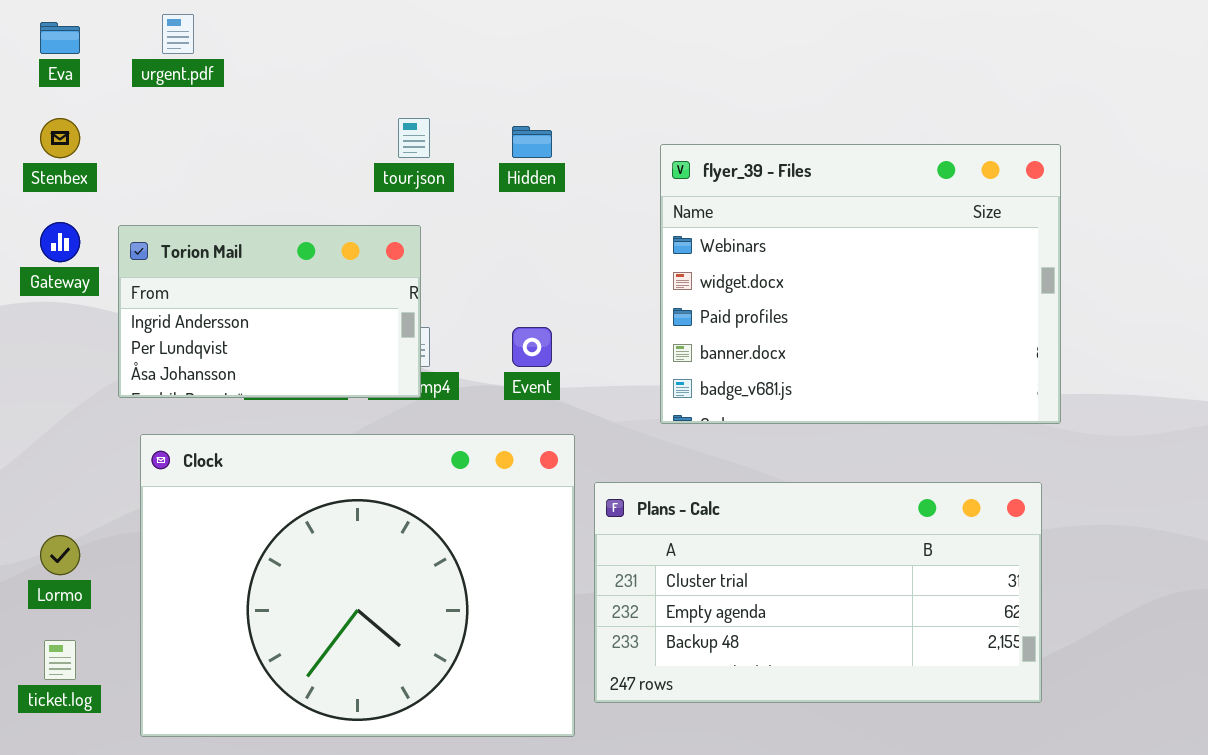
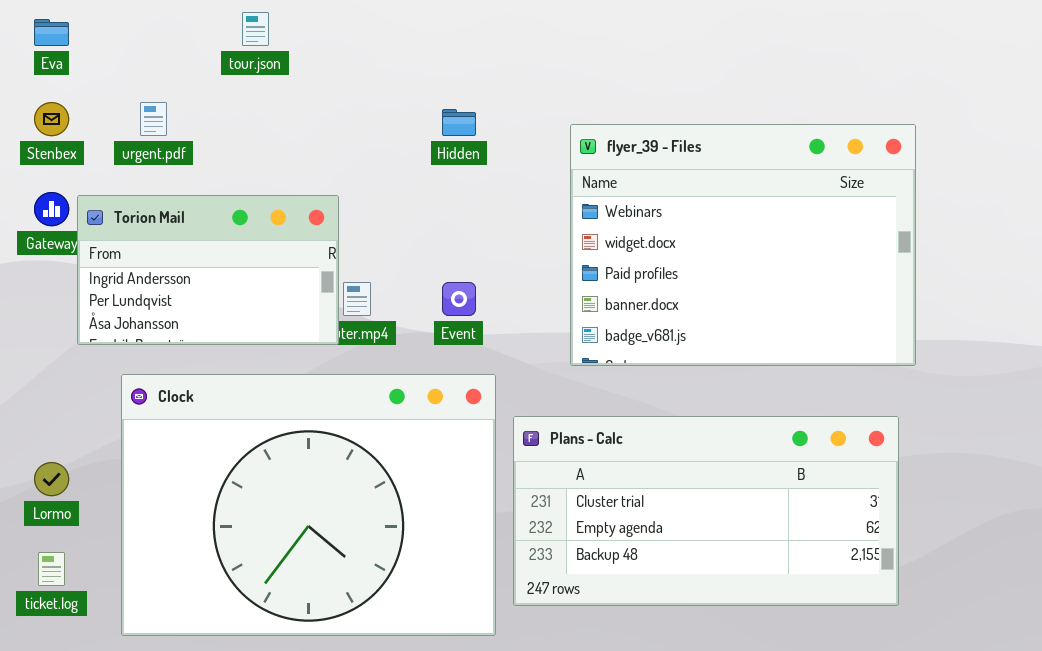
urgent.pdf: [162,14,194,54] -> [140,102,167,136], moved
tour.json: [398,118,430,158] -> [242,12,269,46], moved
Torion Mail: [118,225,421,398] -> [77,195,339,345], moved

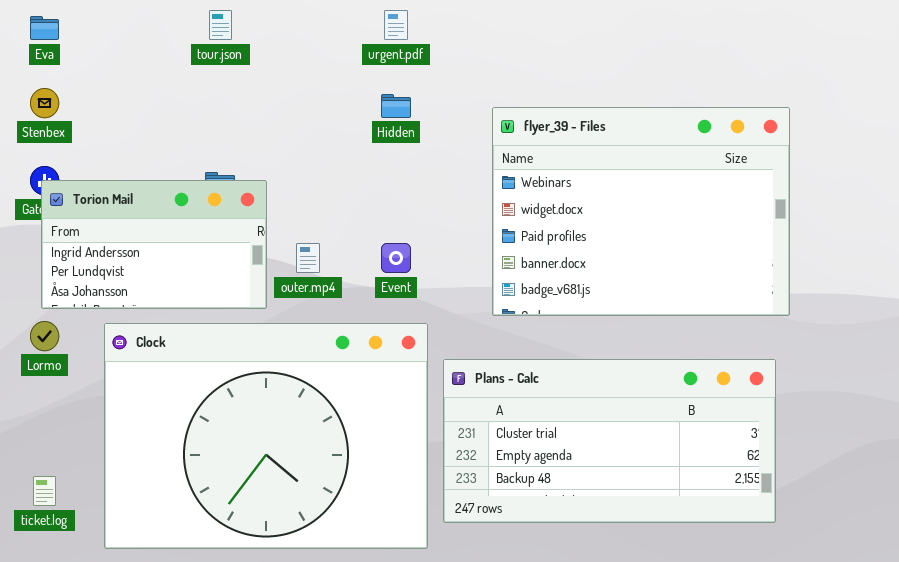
urgent.pdf: [140,102,167,136] -> [384,10,408,40], moved
Torion Mail: [77,195,339,345] -> [41,180,267,309], moved
Lormo: [34,462,69,496] -> [30,321,59,351], moved

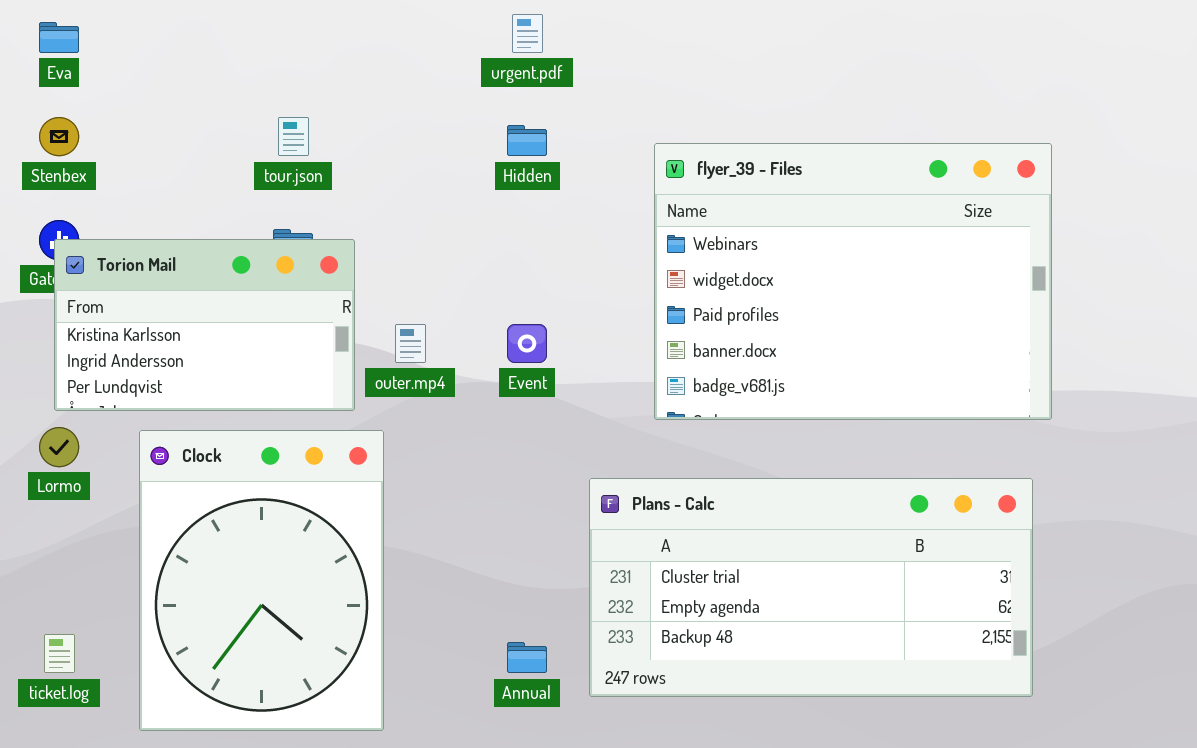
tour.json: [209,10,232,40] -> [278,117,309,156], moved
Torion Mail: [41,180,267,309] -> [54,239,355,411], scrolled up 1 row
Clock: [104,323,428,549] -> [139,430,384,731], resized

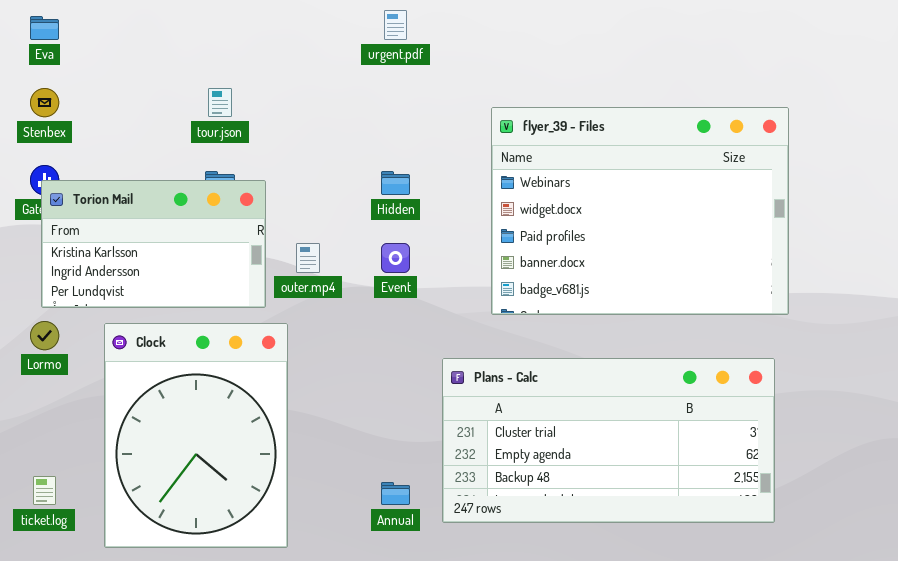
Hidden: [507,125,547,156] -> [381,171,410,195], moved

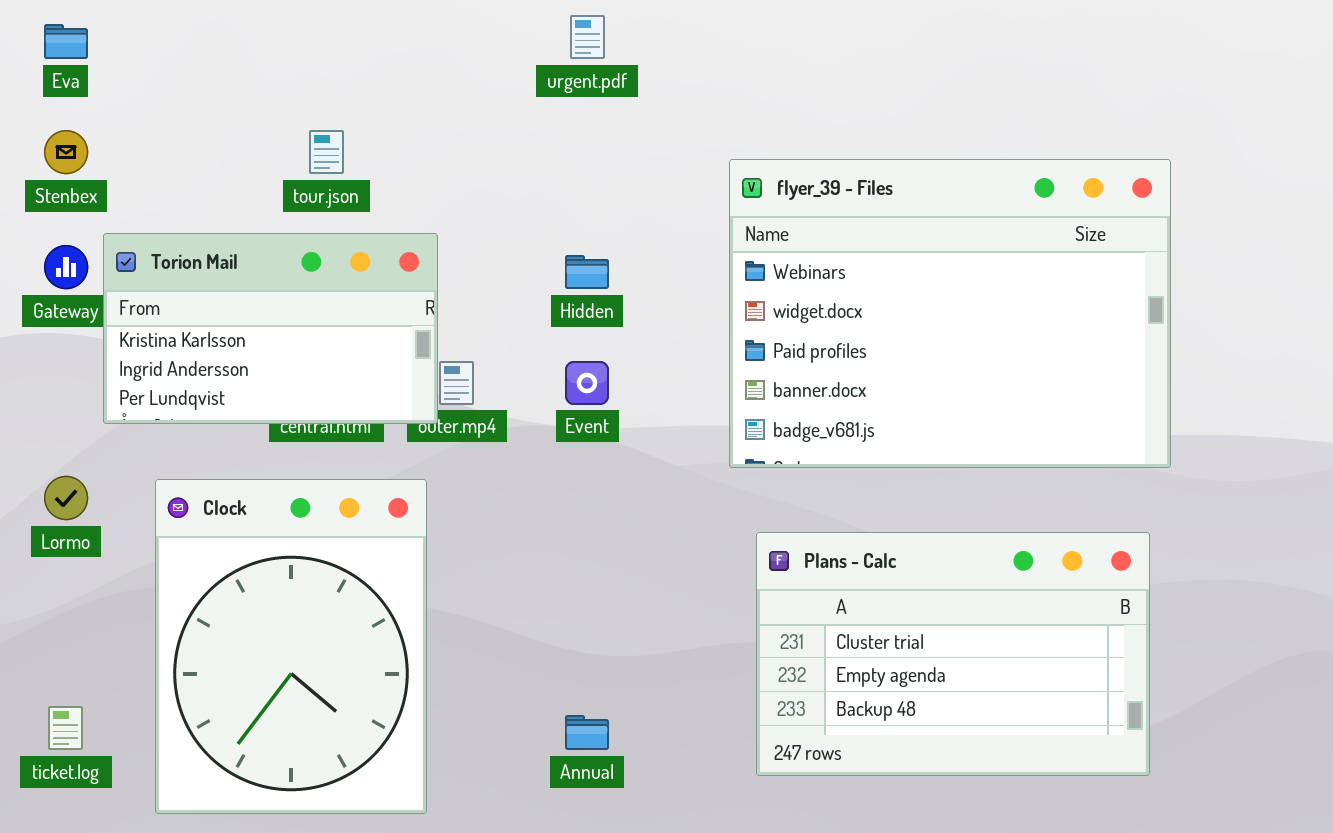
Torion Mail: [41,180,266,308] -> [103,233,438,424], moved
Plans - Calc: [442,358,775,523] -> [756,532,1150,776], resized

